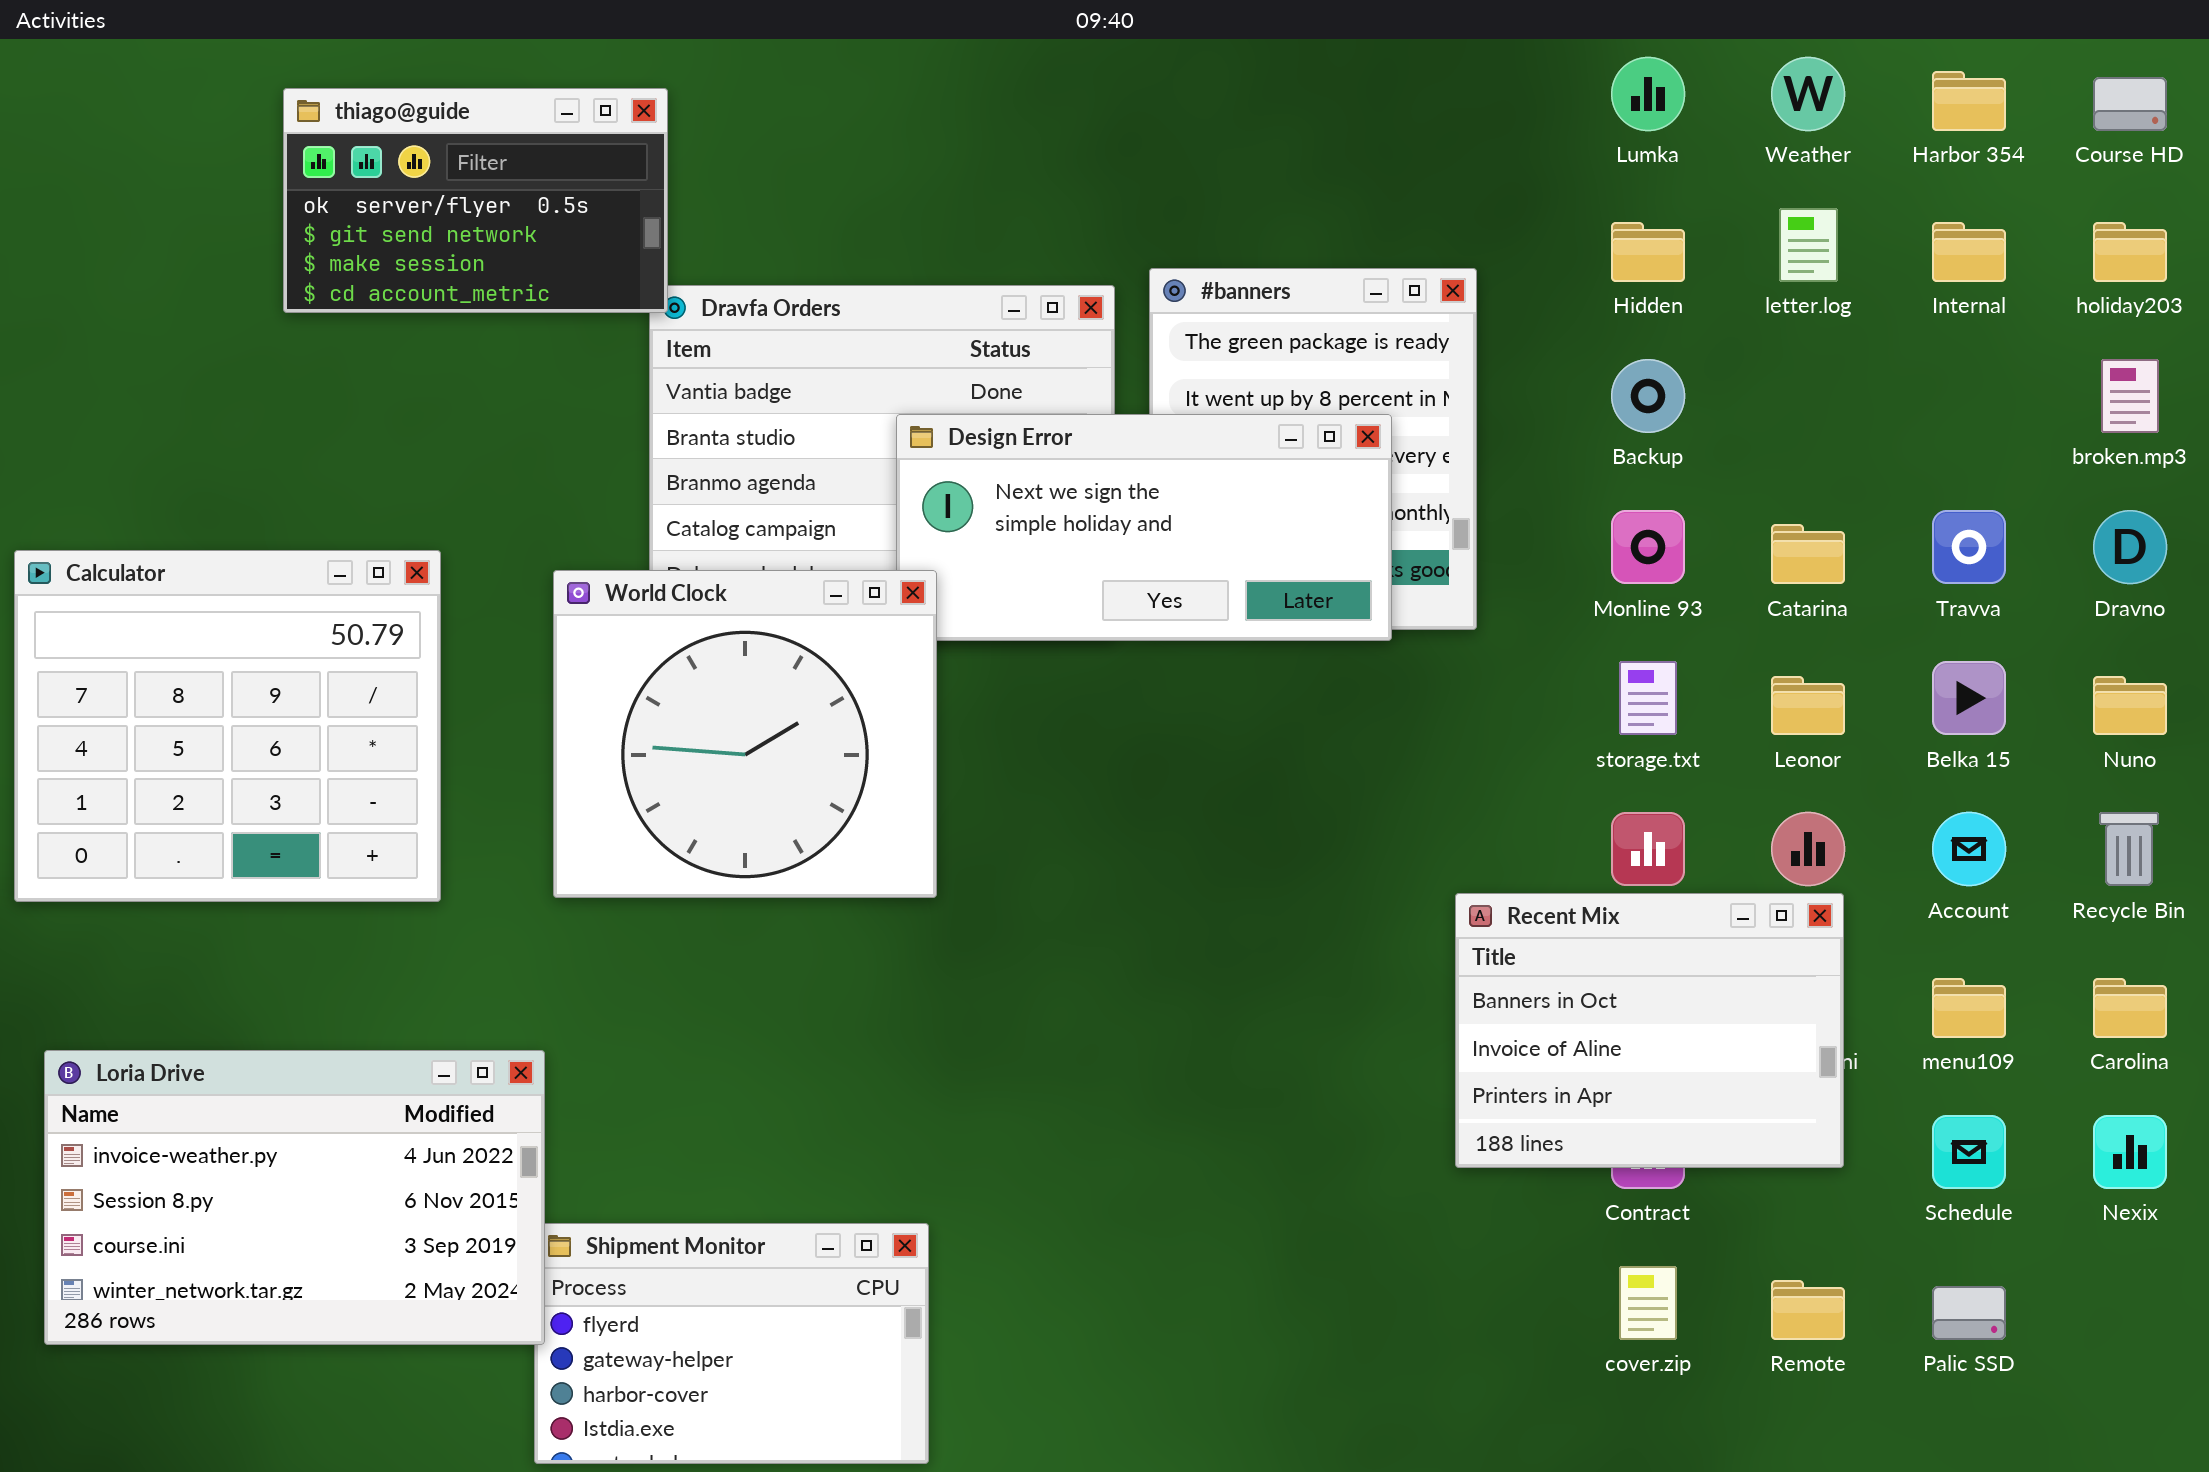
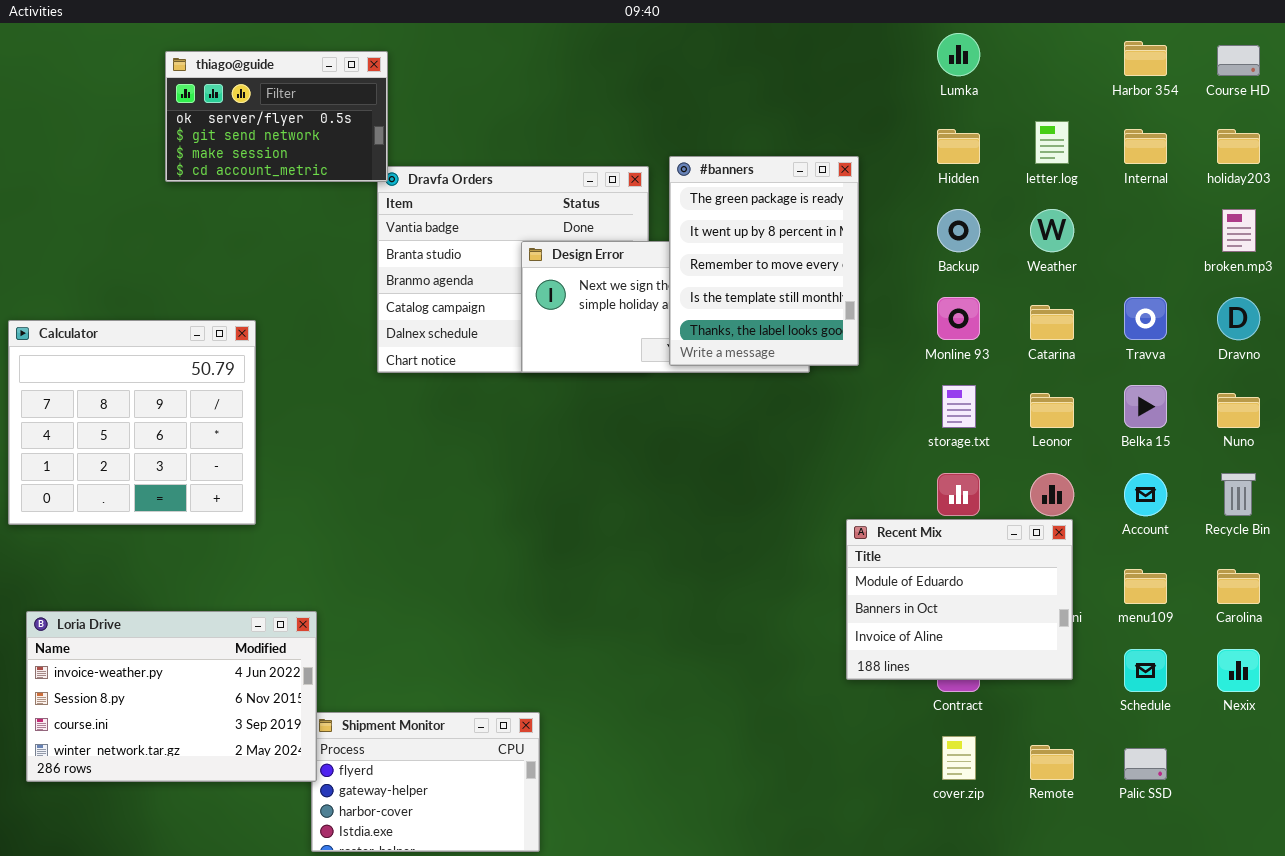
Weather: [1771,57,1845,131] -> [1030,209,1074,252], moved
#banners: [1149,268,1477,630] -> [669,156,859,366], raised
World Clock: [553,570,937,898] -> none, closed
Recent Mix: [1455,893,1844,1168] -> [846,519,1073,680], scrolled up 1 row

